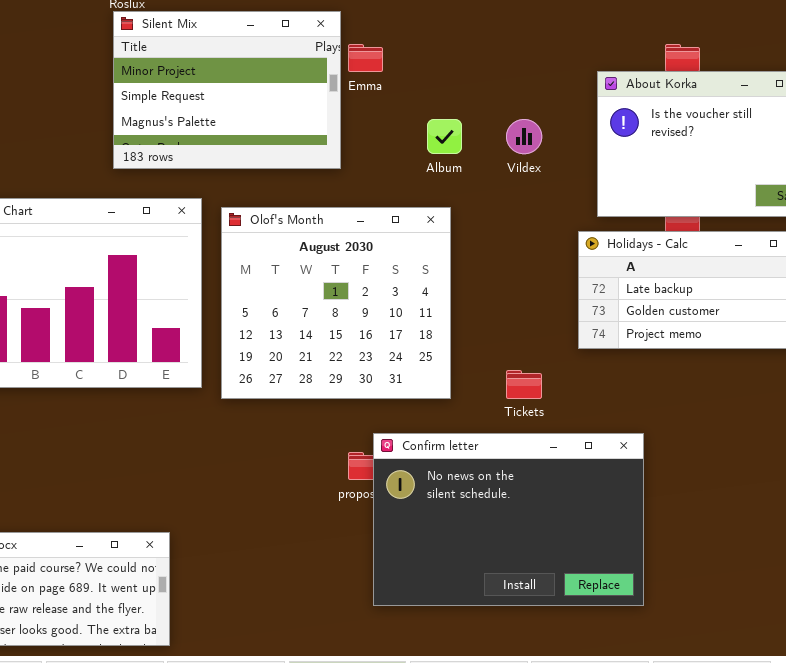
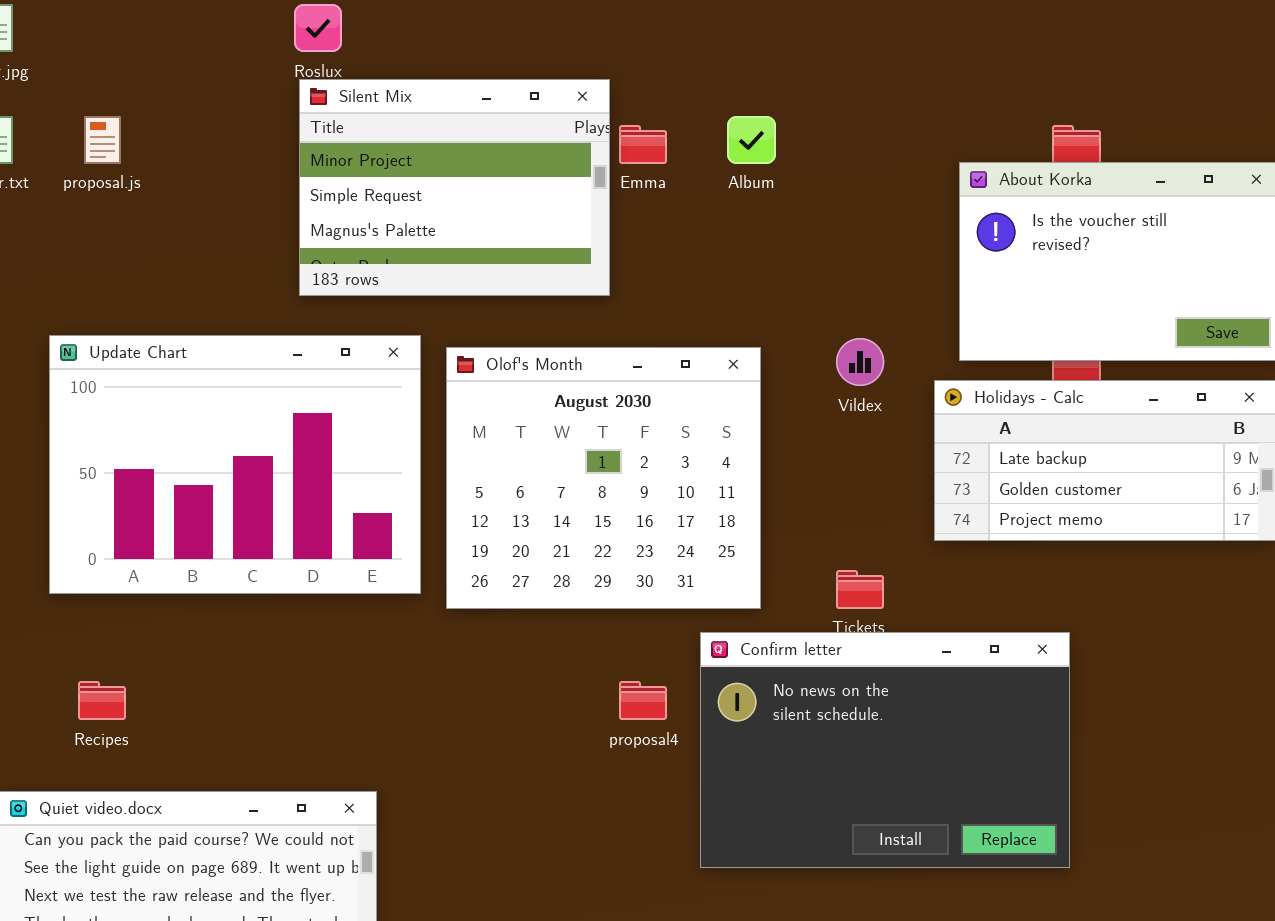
Album: [427,119,462,154] -> [727,116,776,164], moved
Vildex: [506,119,542,154] -> [836,338,884,386], moved
Confirm letter: [373,433,644,606] -> [700,632,1070,868], moved

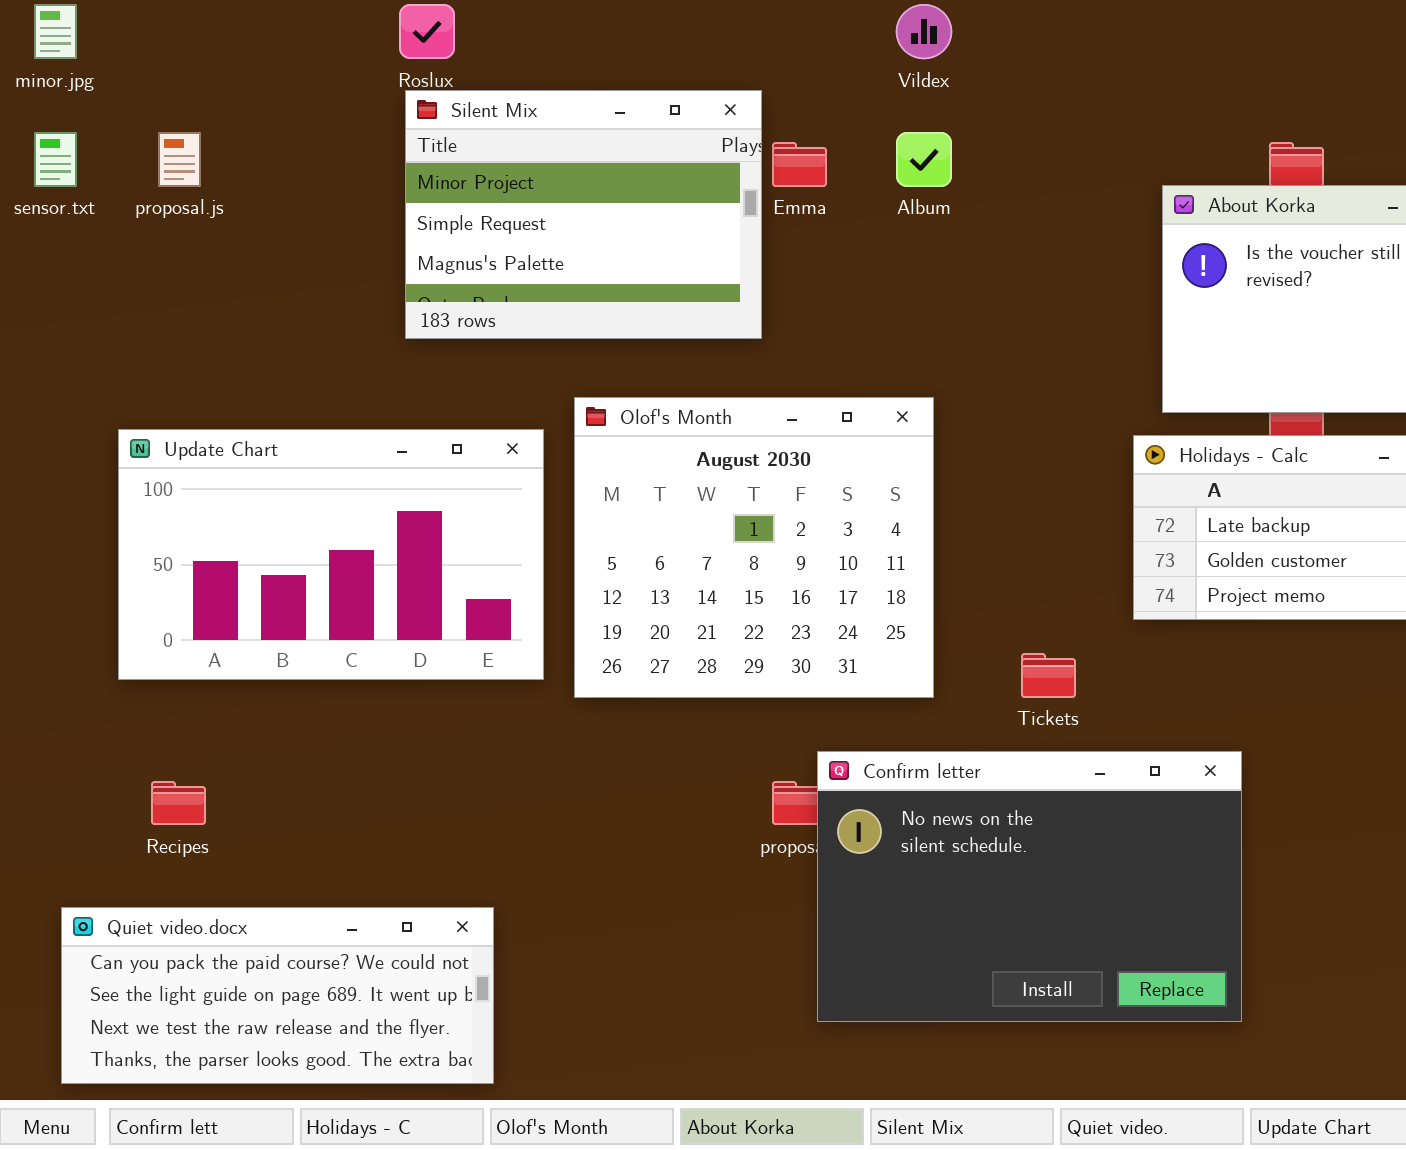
Update Chart: [49,335,421,594] -> [118,429,544,680], resized
Vildex: [836,338,884,386] -> [896,4,952,59], moved
Confirm letter: [700,632,1070,868] -> [817,751,1242,1022], moved

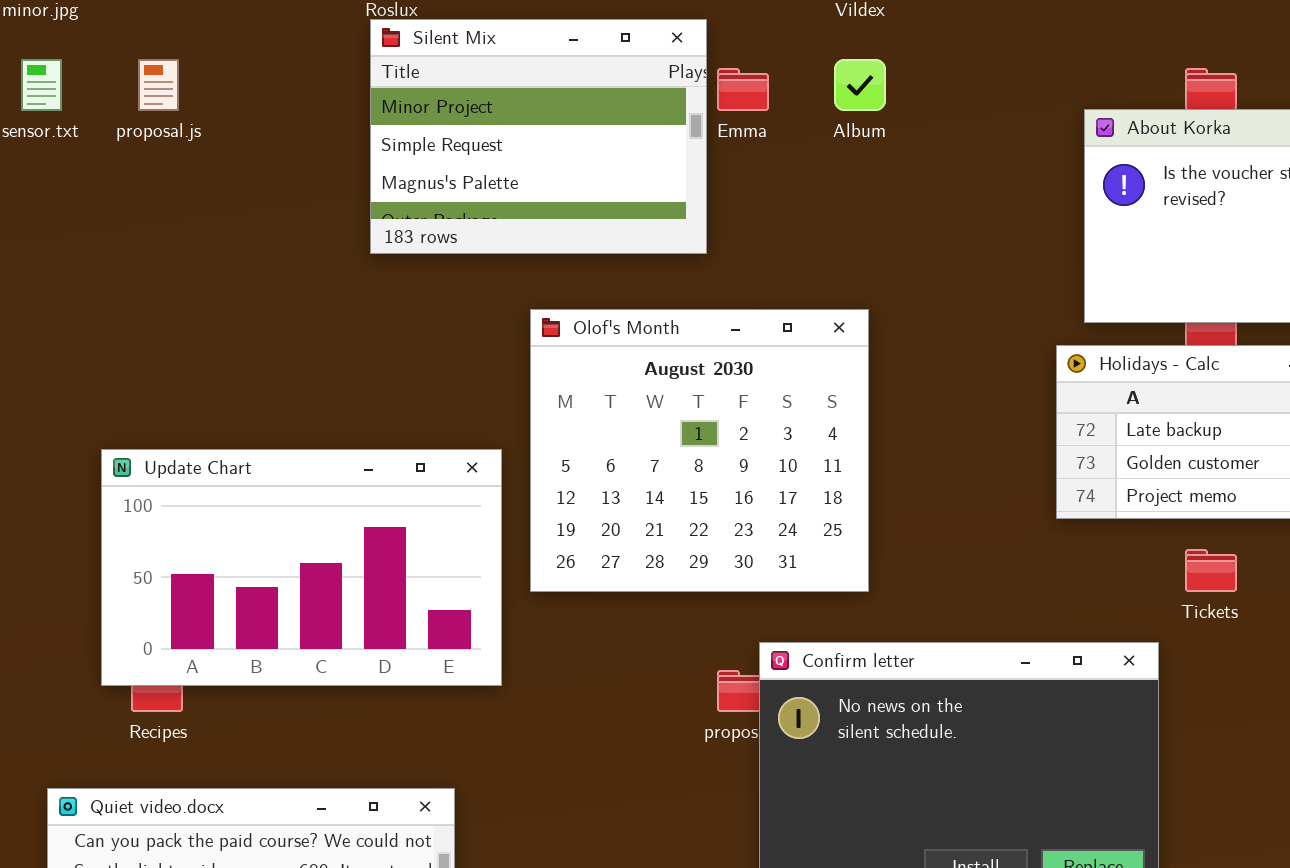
Update Chart: [118,429,544,680] -> [101,449,502,686], moved
Tickets: [1021,653,1076,698] -> [1185,549,1237,592], moved

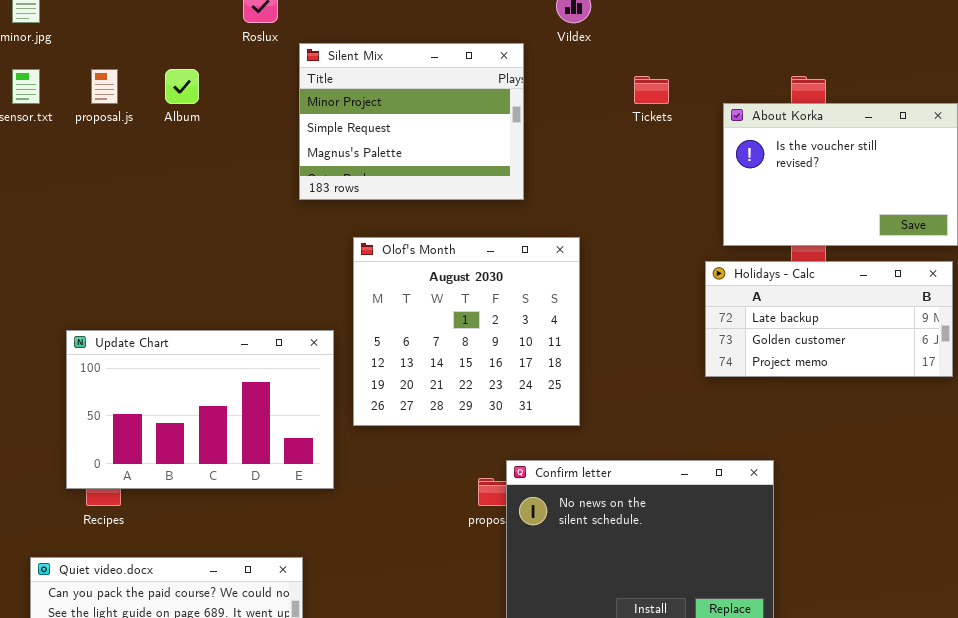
Silent Mix: [370,19,707,254] -> [299,43,524,200], moved
Album: [834,59,886,111] -> [165,69,199,104], moved
Tickets: [1185,549,1237,592] -> [634,76,669,104], moved

